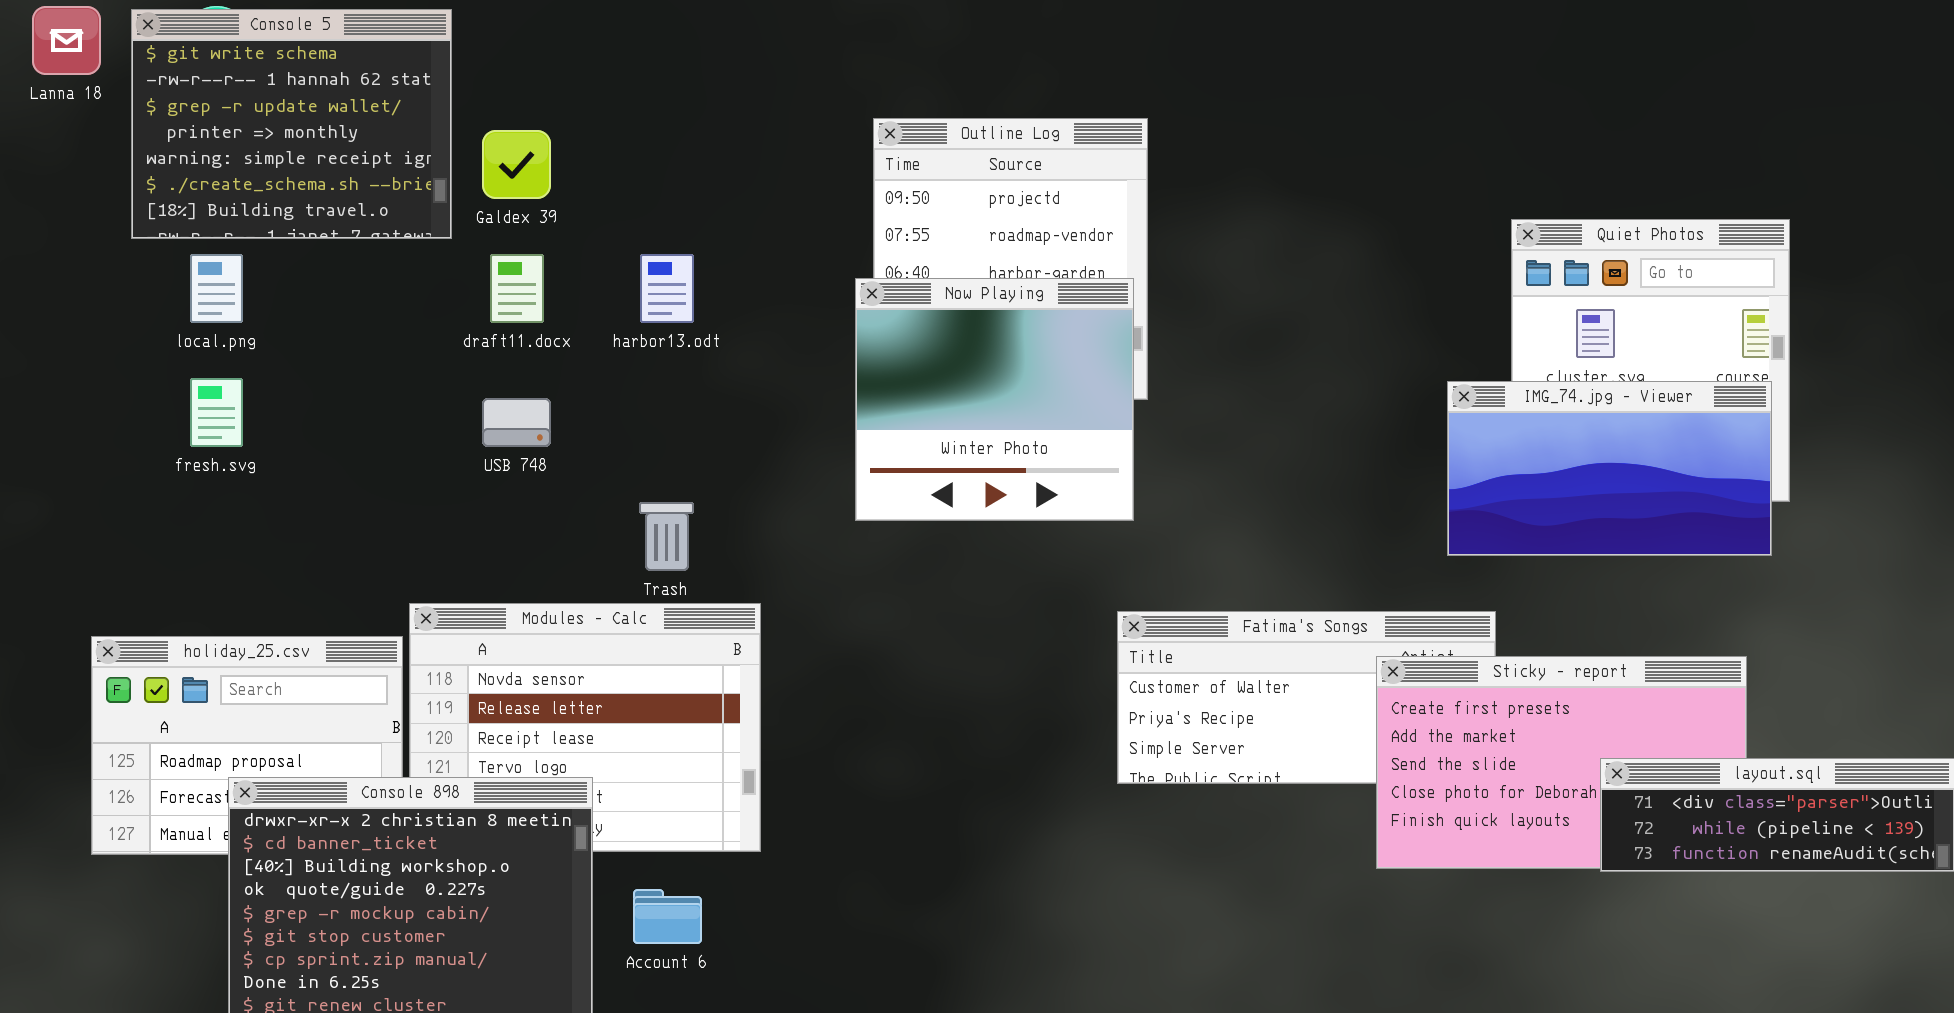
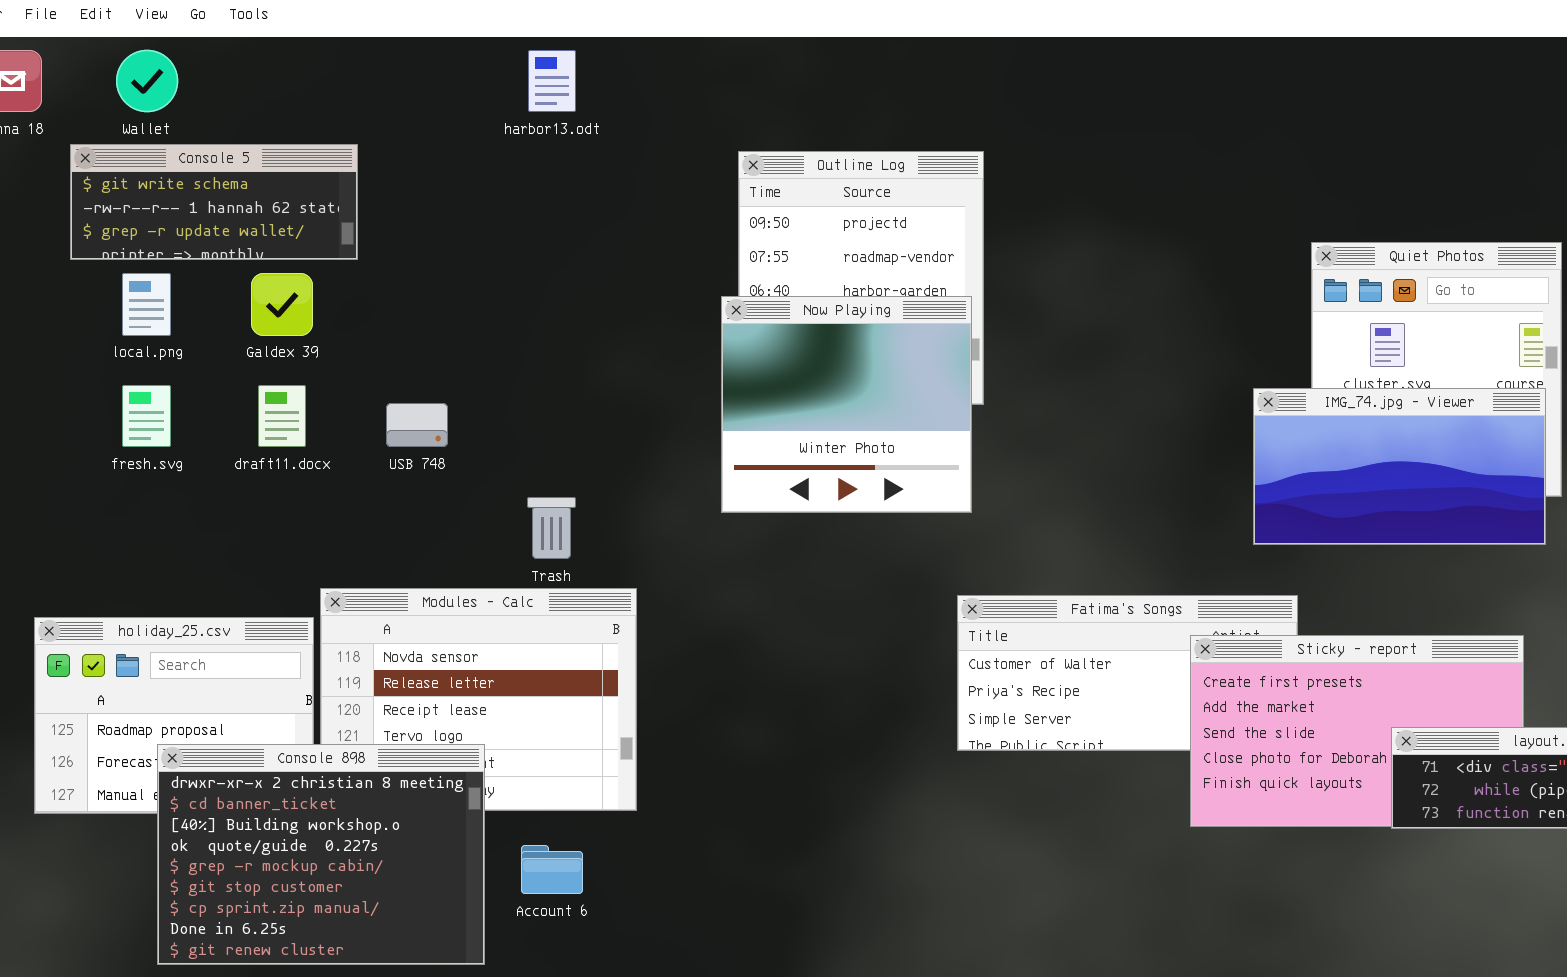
Console 5: [131,9,452,239] -> [70,144,358,260], resized
Galdex 39: [482,130,551,199] -> [251,273,313,336], moved
draft11.docx: [490,254,544,323] -> [258,385,306,447], moved
harbor13.odt: [640,254,694,323] -> [528,50,576,112], moved

